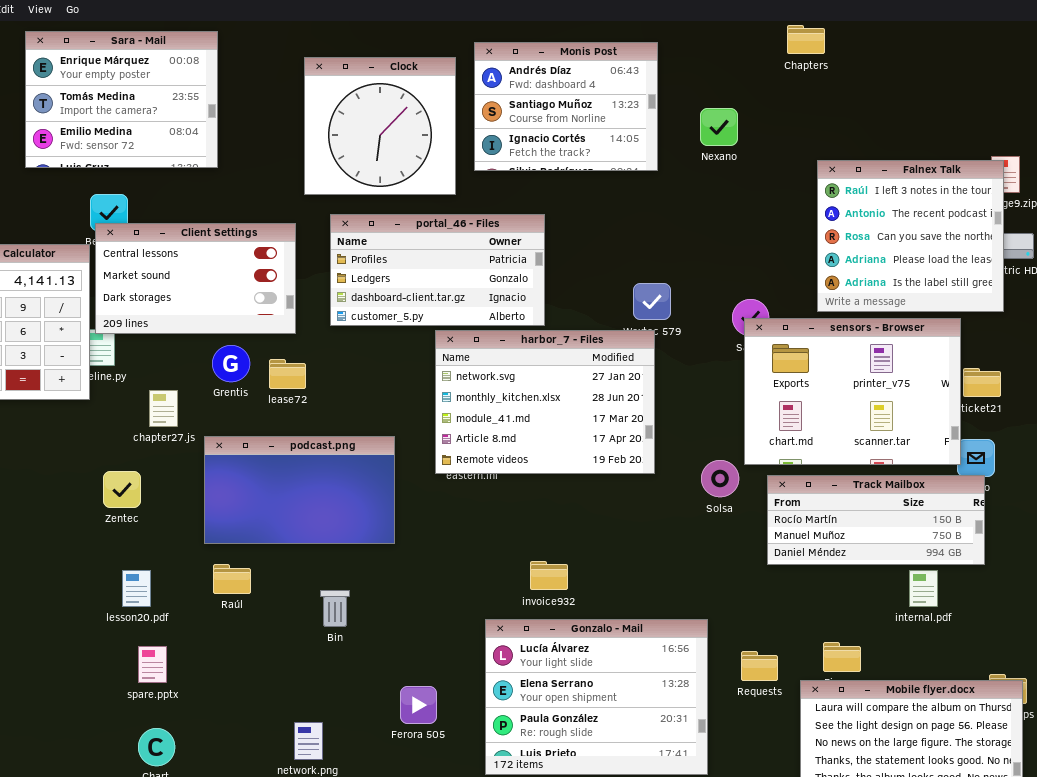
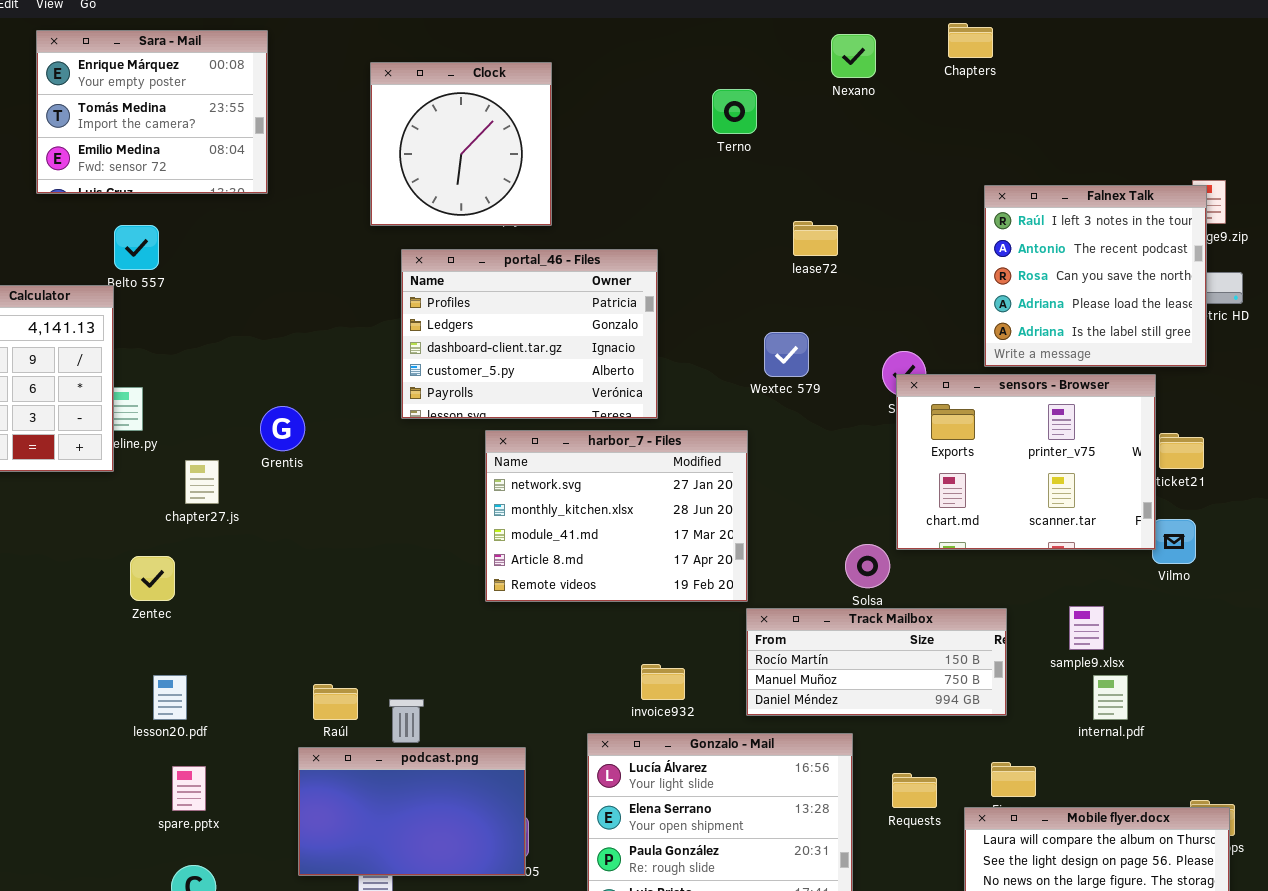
Monis Post: [474,42,658,171] -> none, closed
Nexano: [700,108,738,146] -> [831,34,876,78], moved
portal_46 - Files: [330,214,545,326] -> [401,249,658,419], resized
Client Settings: [95,223,296,334] -> none, closed
harbor_7 - Files: [435,330,655,474] -> [485,430,748,602], moved
lease72: [269,359,306,389] -> [793,221,838,256], moved
podcast.png: [204,436,395,544] -> [298,747,526,876], moved
Track Mailbox: [767,475,985,565] -> [746,608,1007,716], moved
Raúl: [213,564,251,594] -> [313,684,358,720], moved

